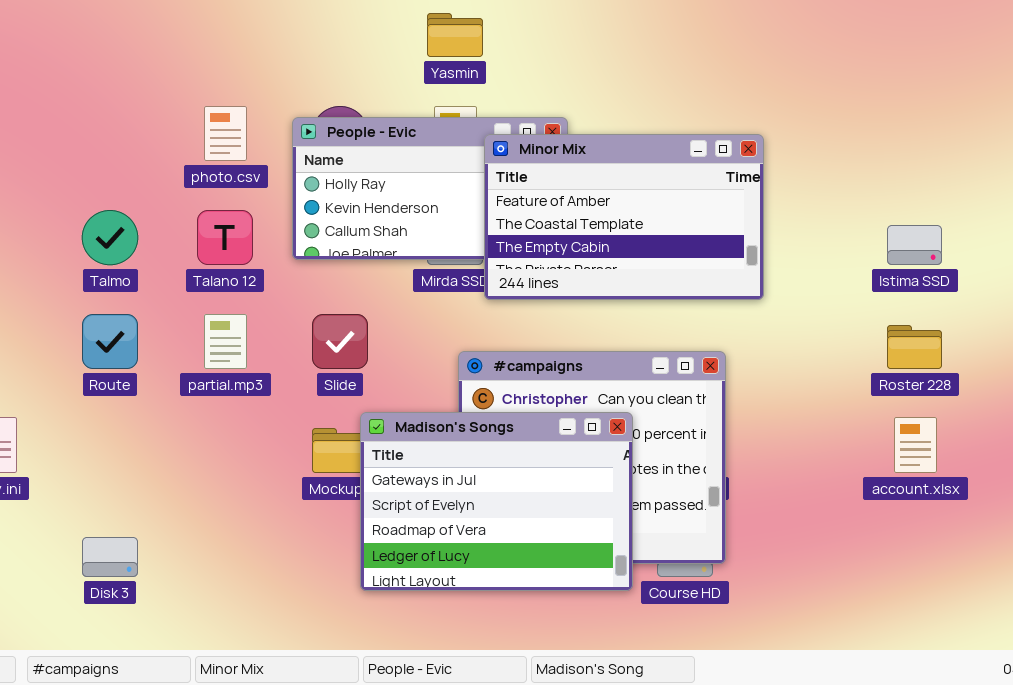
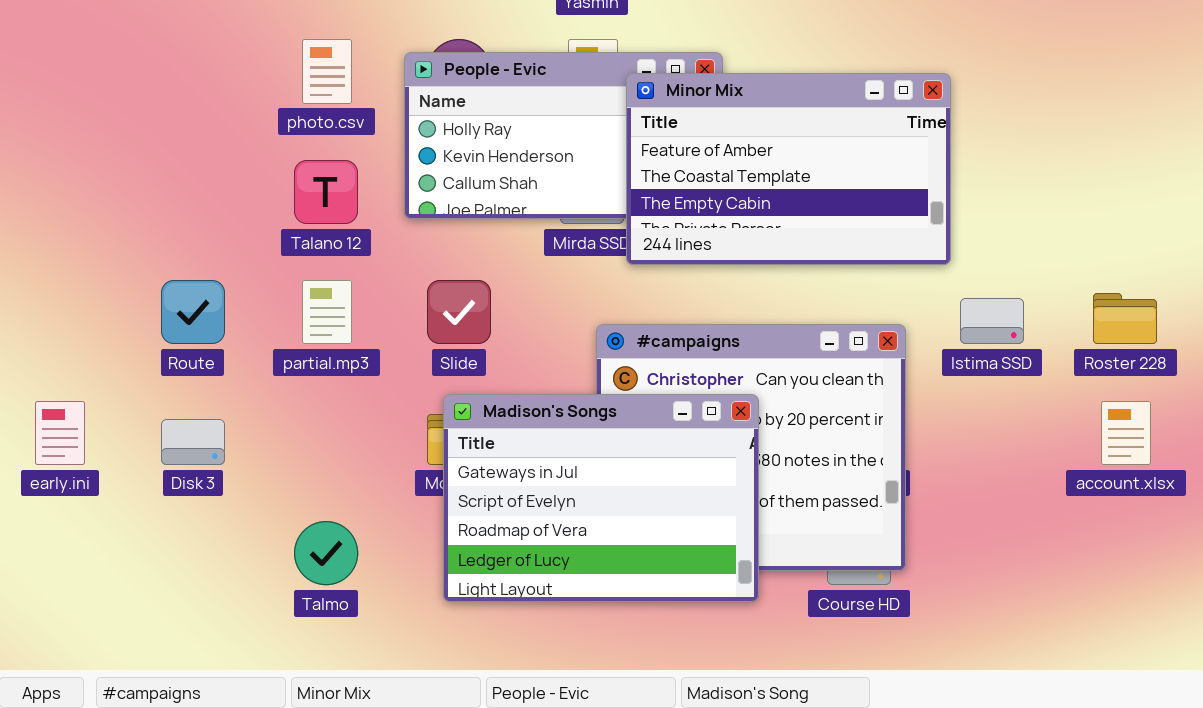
Talmo: [82,210,138,265] -> [294,521,358,585], moved
Istima SSD: [887,225,942,265] -> [960,298,1024,344], moved
Madison's Songs: [360,412,633,591] -> [443,394,759,602], moved
Disk 3: [82,537,138,577] -> [161,419,225,465], moved

